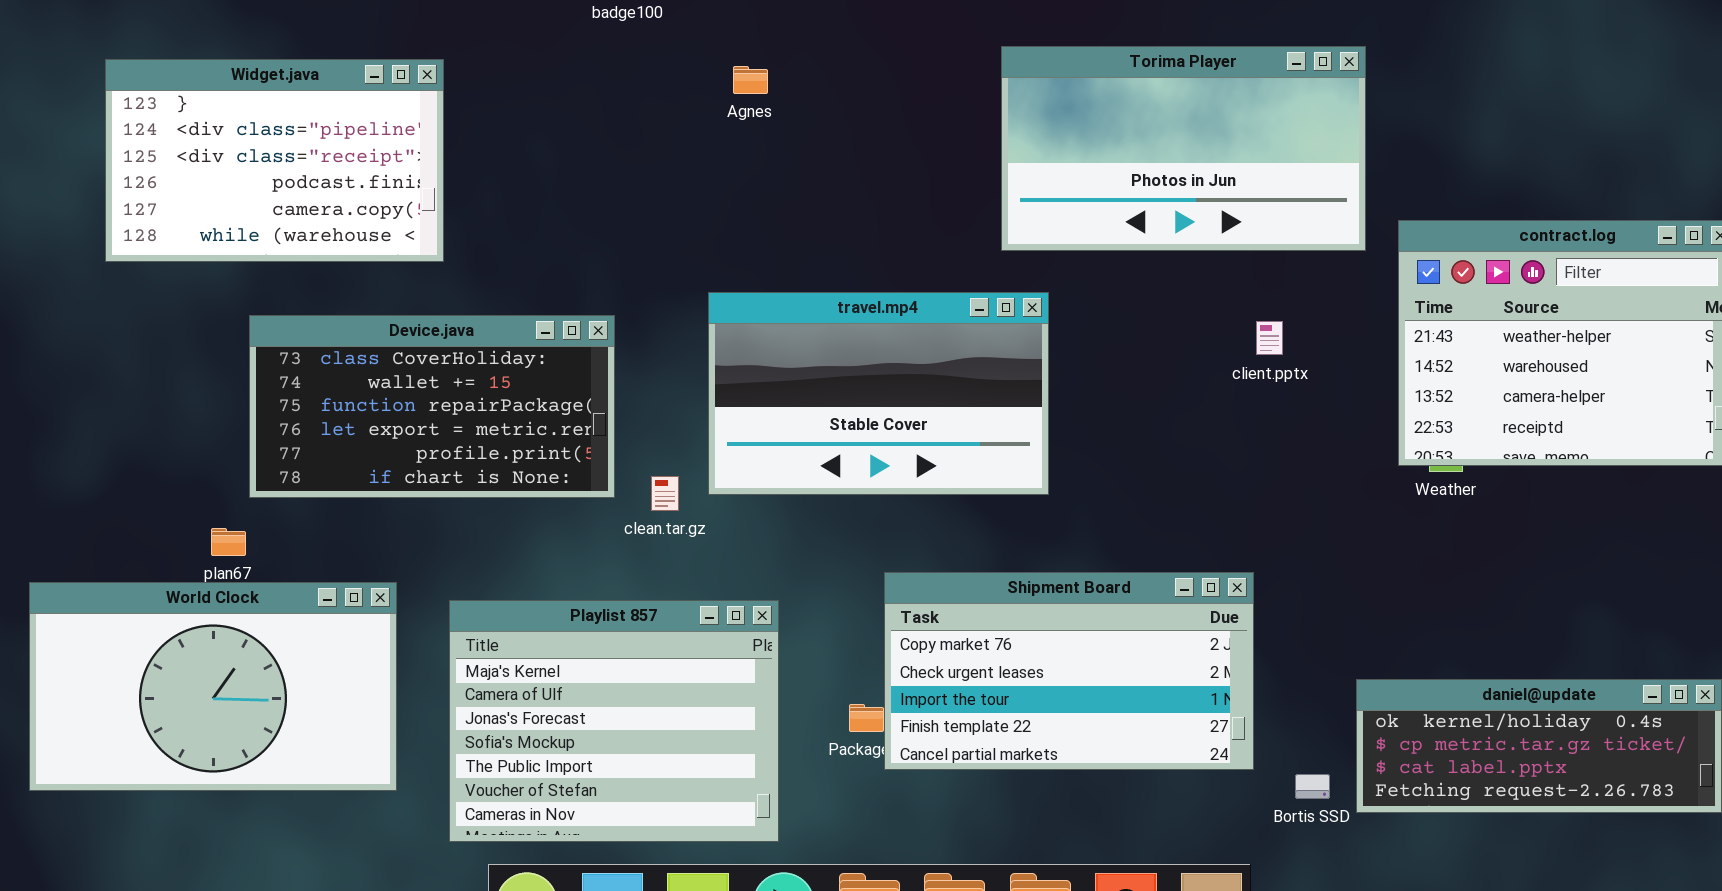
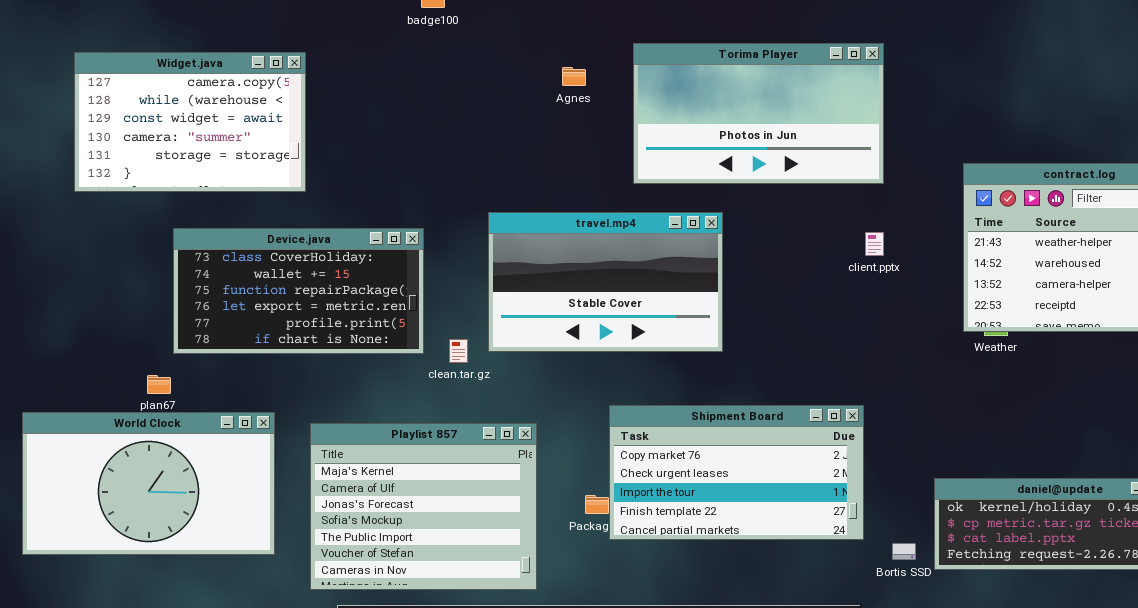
Torima Player: [1001,46,1366,251] -> [633,43,884,184], moved
Widget.java: [105,59,444,262] -> [74,52,306,192], scrolled down 4 rows
Agnes: [733,66,768,94] -> [562,67,586,86], moved

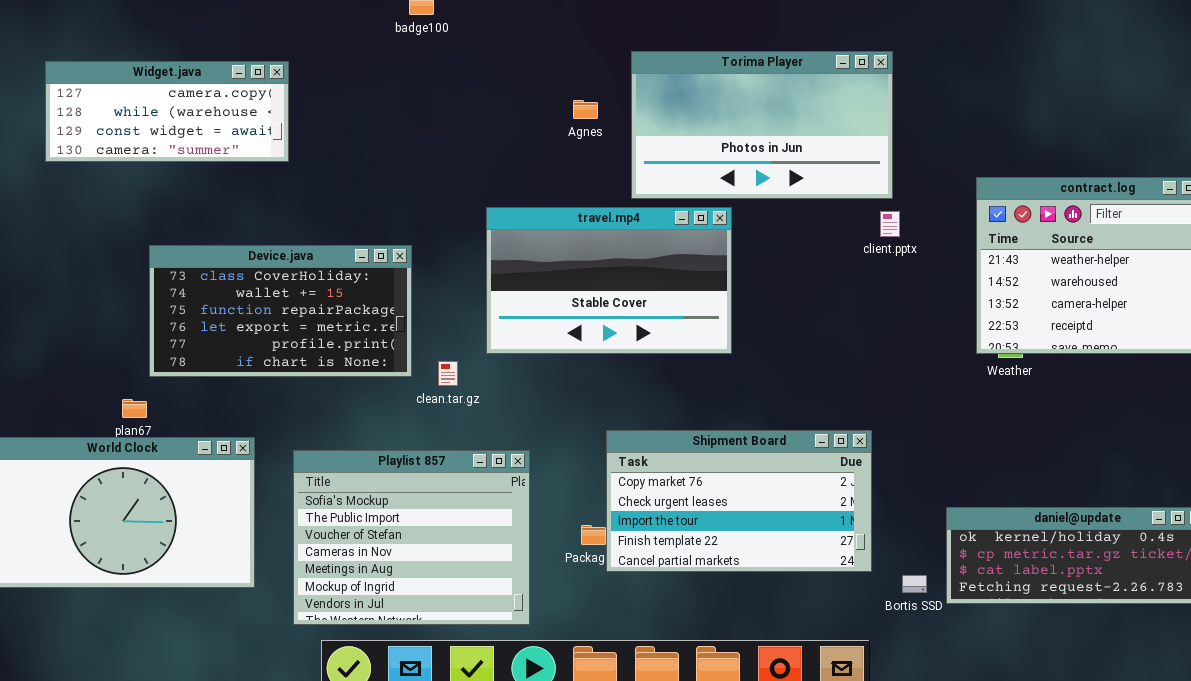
Widget.java: [74,52,306,192] -> [45,61,289,162], resized
Agnes: [562,67,586,86] -> [573,100,598,119], moved
travel.mp4: [488,212,723,352] -> [486,207,732,354], moved
client.pptx: [865,232,884,256] -> [880,211,900,237], moved
Playlist 857: [310,423,537,590] -> [293,450,530,625], scrolled down 3 rows

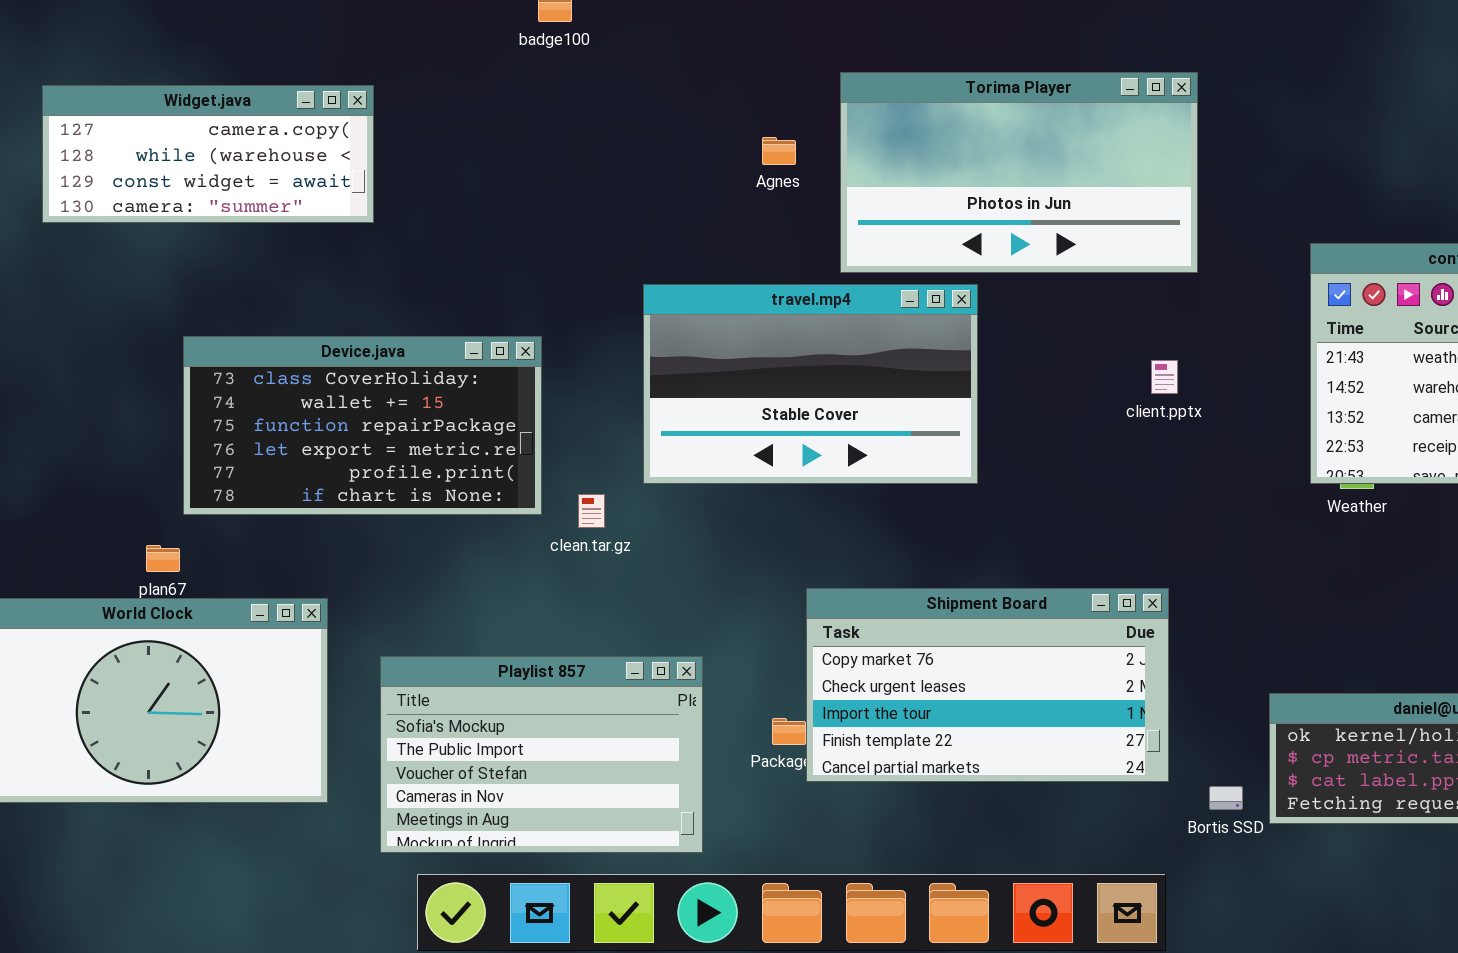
client.pptx: [880,211,900,237] -> [1151,360,1178,394], moved
Playlist 857: [293,450,530,625] -> [380,656,703,853], resized

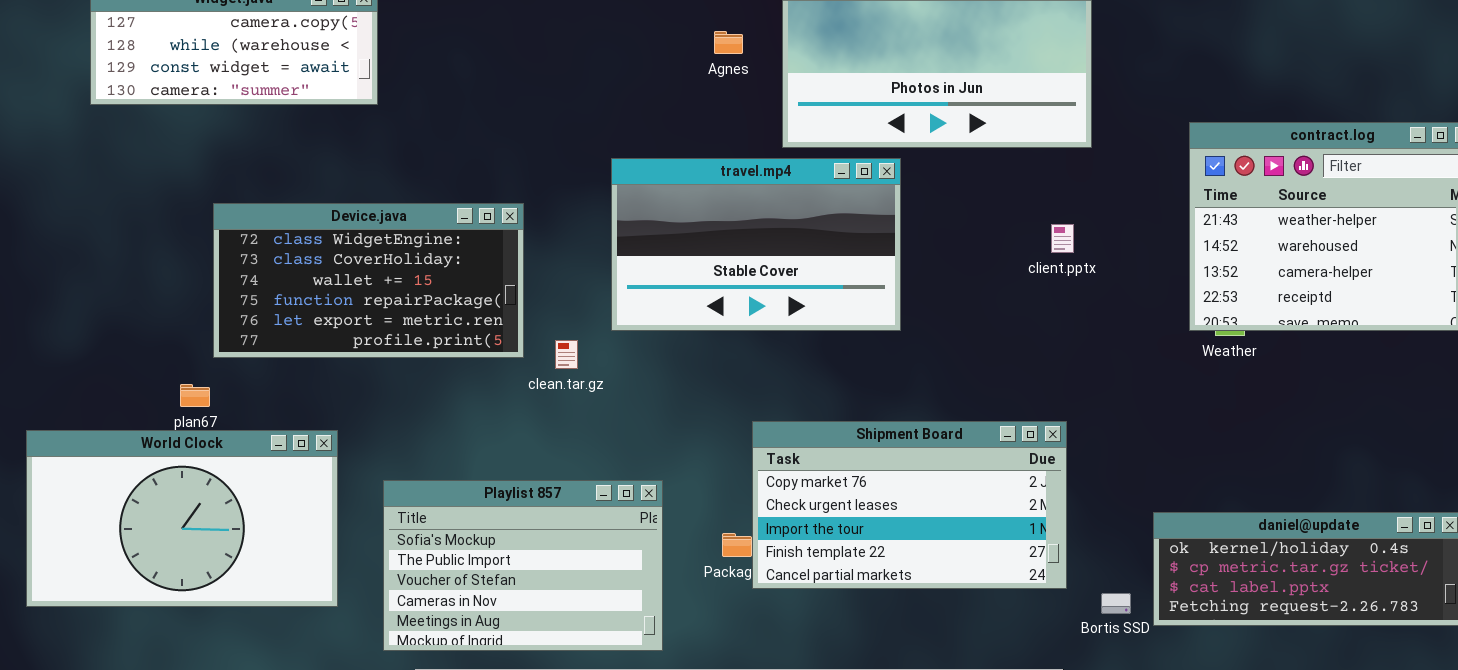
Device.java: [183,336,542,515] -> [213,203,524,358], scrolled up 1 row

